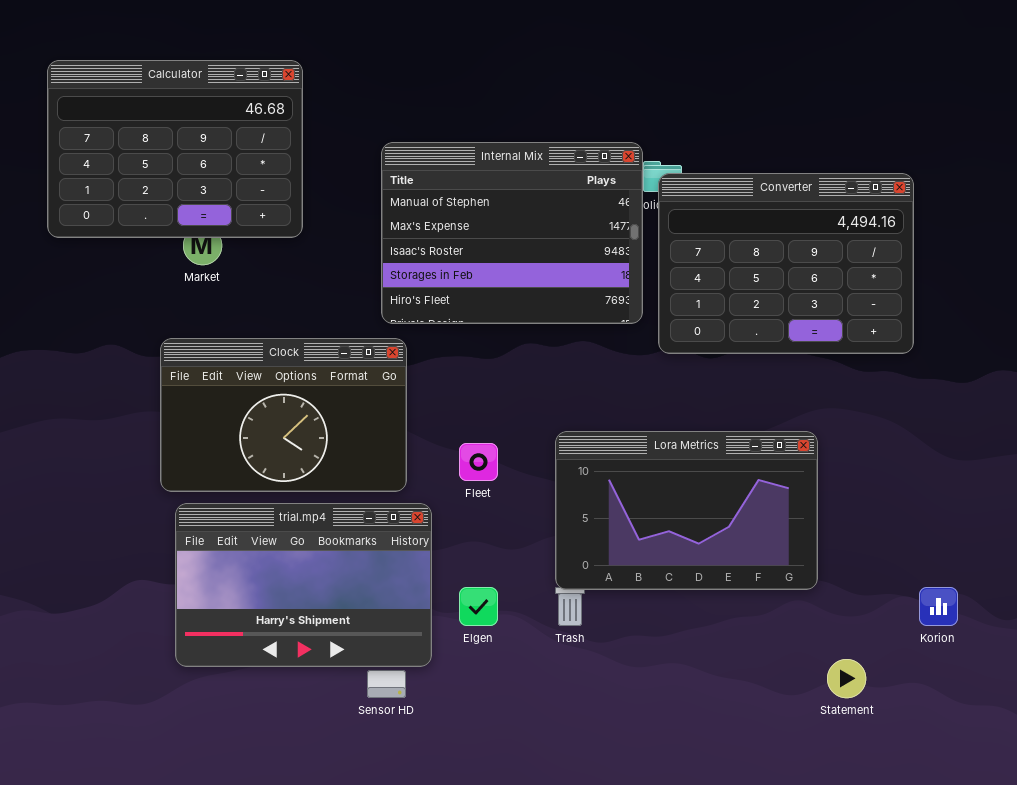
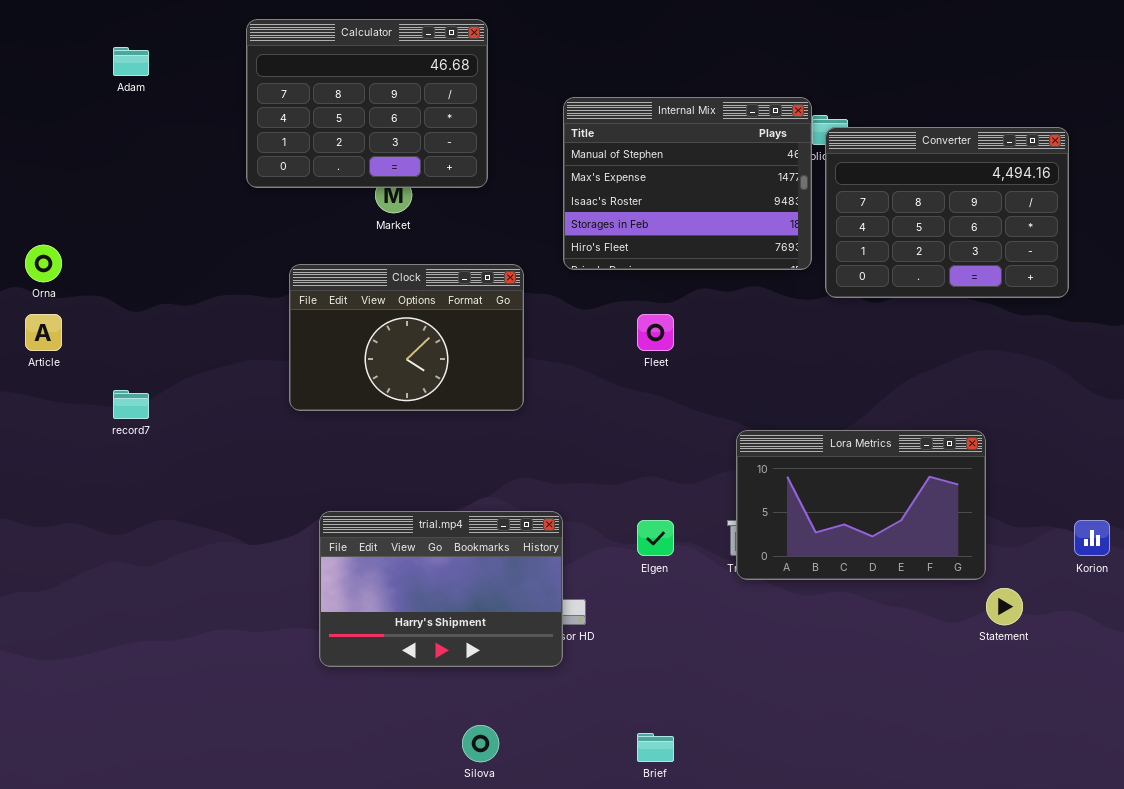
Clock: [160,338,407,492] -> [289,264,524,411], moved
Lora Metrics: [555,431,818,590] -> [736,430,986,580], moved
Fleet: [459,443,498,481] -> [637,314,674,351], moved
trial.mp4: [175,503,432,667] -> [319,511,563,667], moved

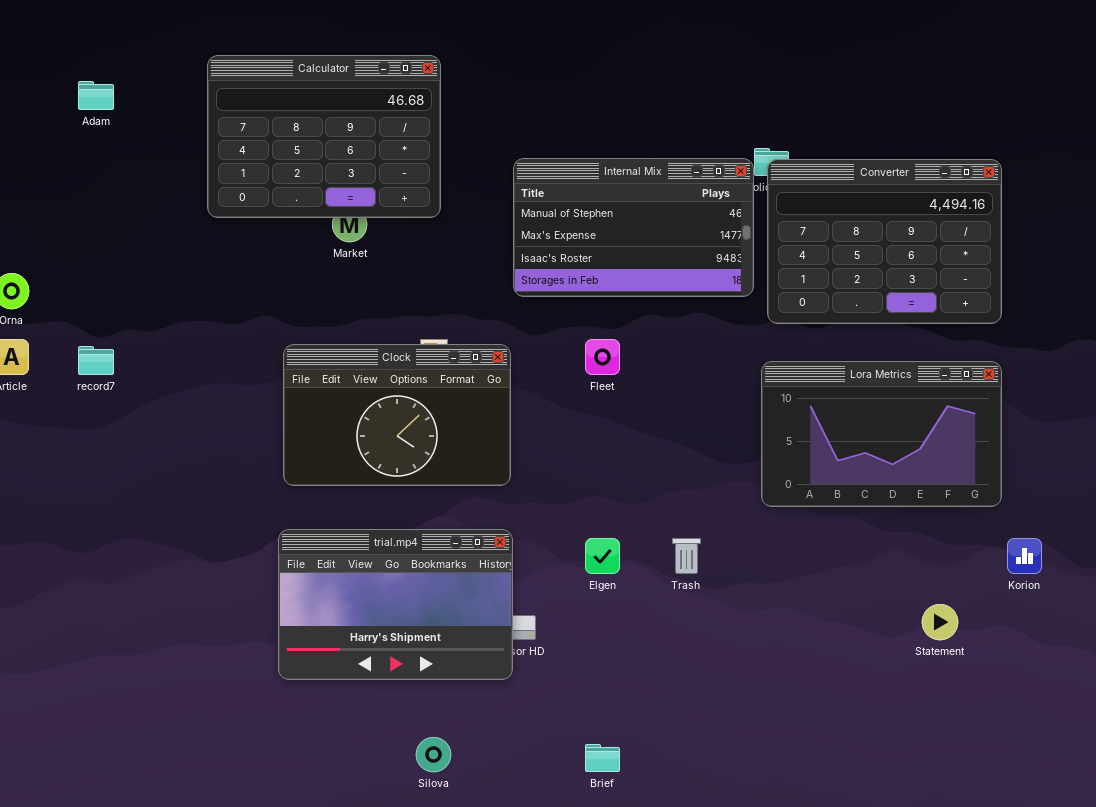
Internal Mix: [563,97,812,270] -> [513,158,754,297], resized
Clock: [289,264,524,411] -> [283,344,511,486], moved
record7: [113,390,149,419] -> [78,346,114,375], moved
Lora Metrics: [736,430,986,580] -> [761,361,1002,507], moved

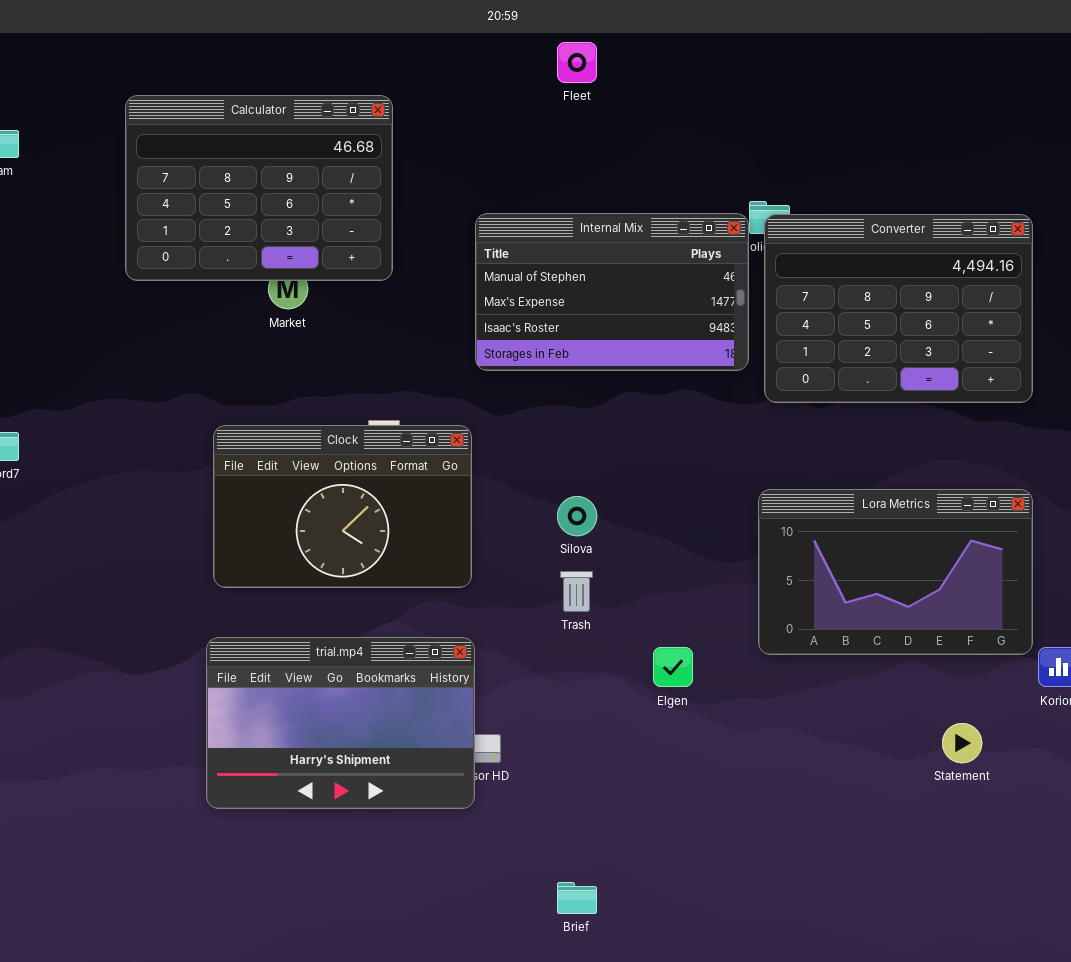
Fleet: [585,339,620,375] -> [557,42,597,83], moved
Lora Metrics: [761,361,1002,507] -> [758,489,1033,655], moved
Elgen: [585,538,620,574] -> [653,647,693,687], moved
Trash: [672,538,701,574] -> [560,571,593,612], moved
Silova: [416,737,451,772] -> [557,496,597,536], moved

